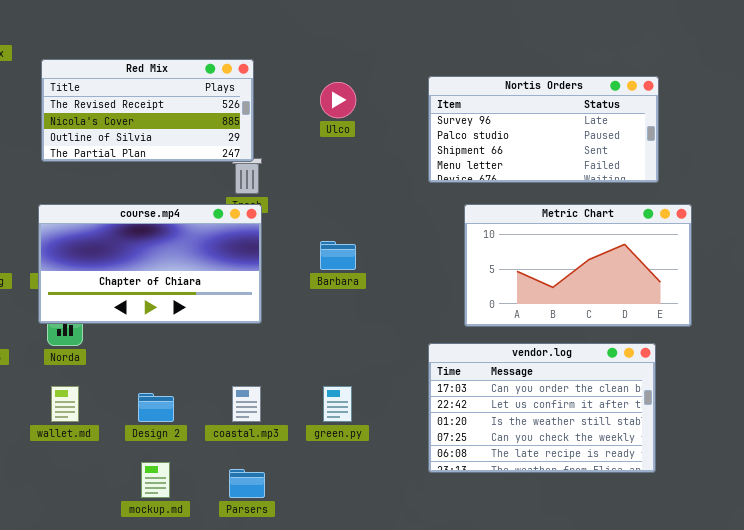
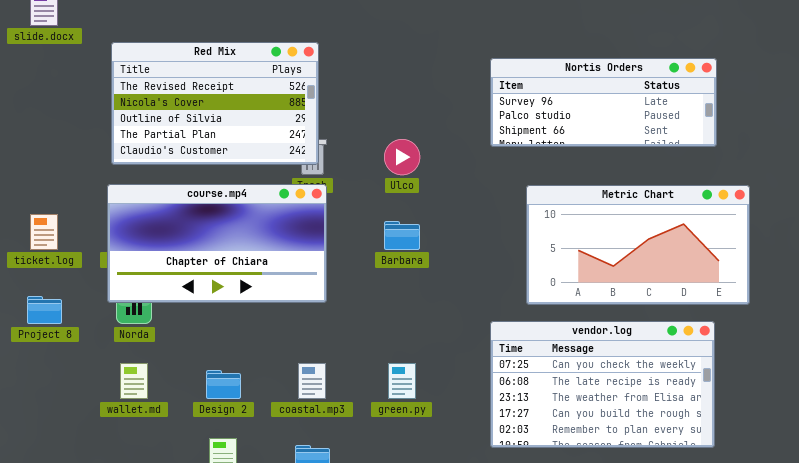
Red Mix: [41,59,254,162] -> [111,42,319,165], resized
Nortis Orders: [428,76,659,183] -> [490,58,717,147], resized
Ulco: [320,82,356,118] -> [384,139,420,175], moved
vendor.log: [428,343,656,473] -> [490,321,715,448], scrolled down 3 rows

